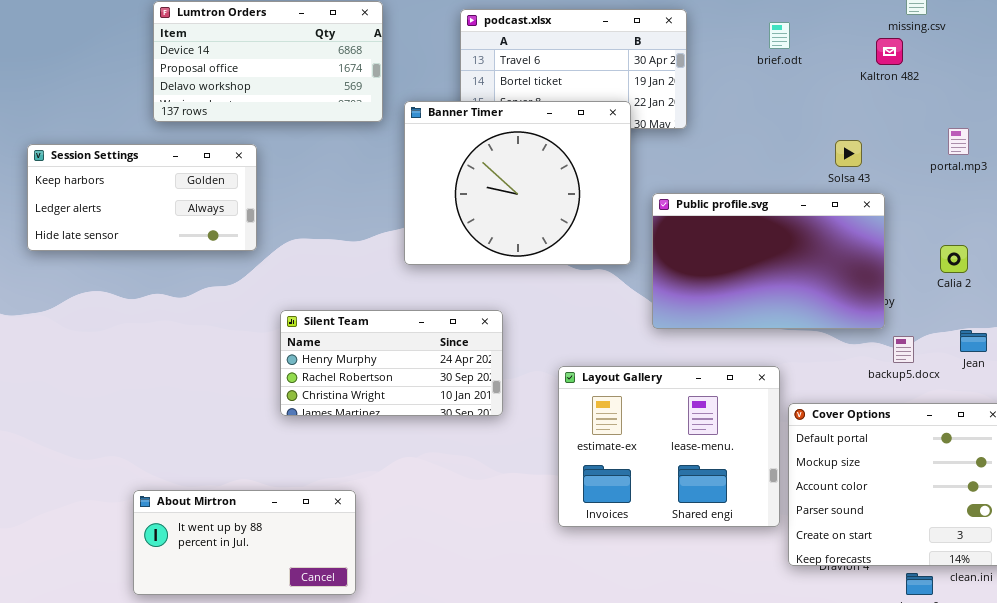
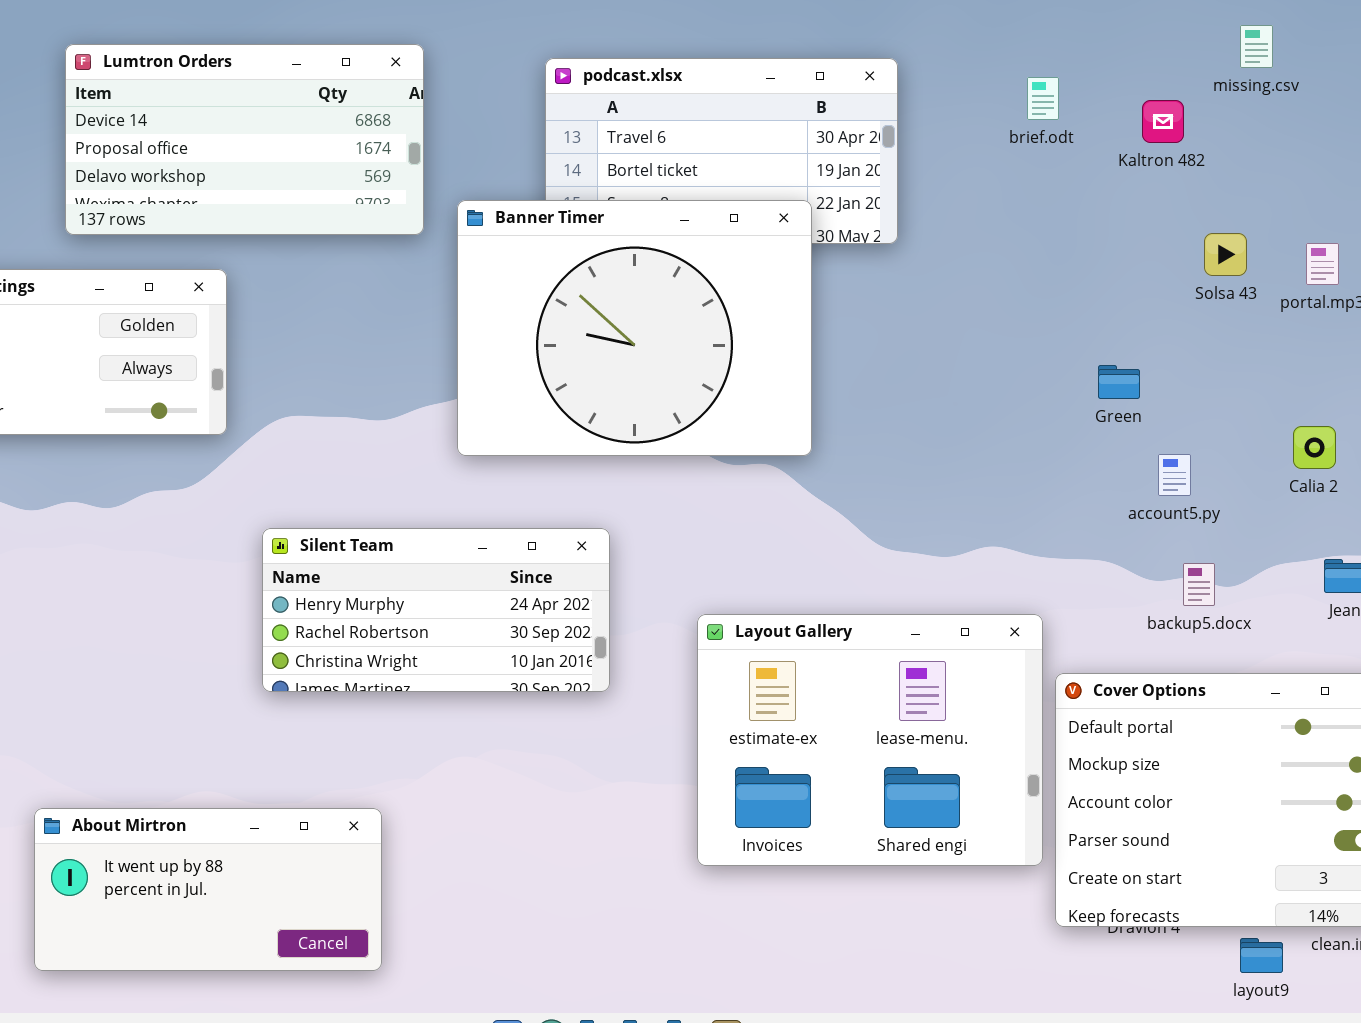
Kaltron 482: [876,38,903,65] -> [1142,100,1184,143], moved
Solsa 43: [835,140,862,167] -> [1204,233,1247,276], moved
Public profile.svg: [652,193,885,329] -> none, closed
backup5.docx: [893,336,914,363] -> [1183,563,1215,606], moved

